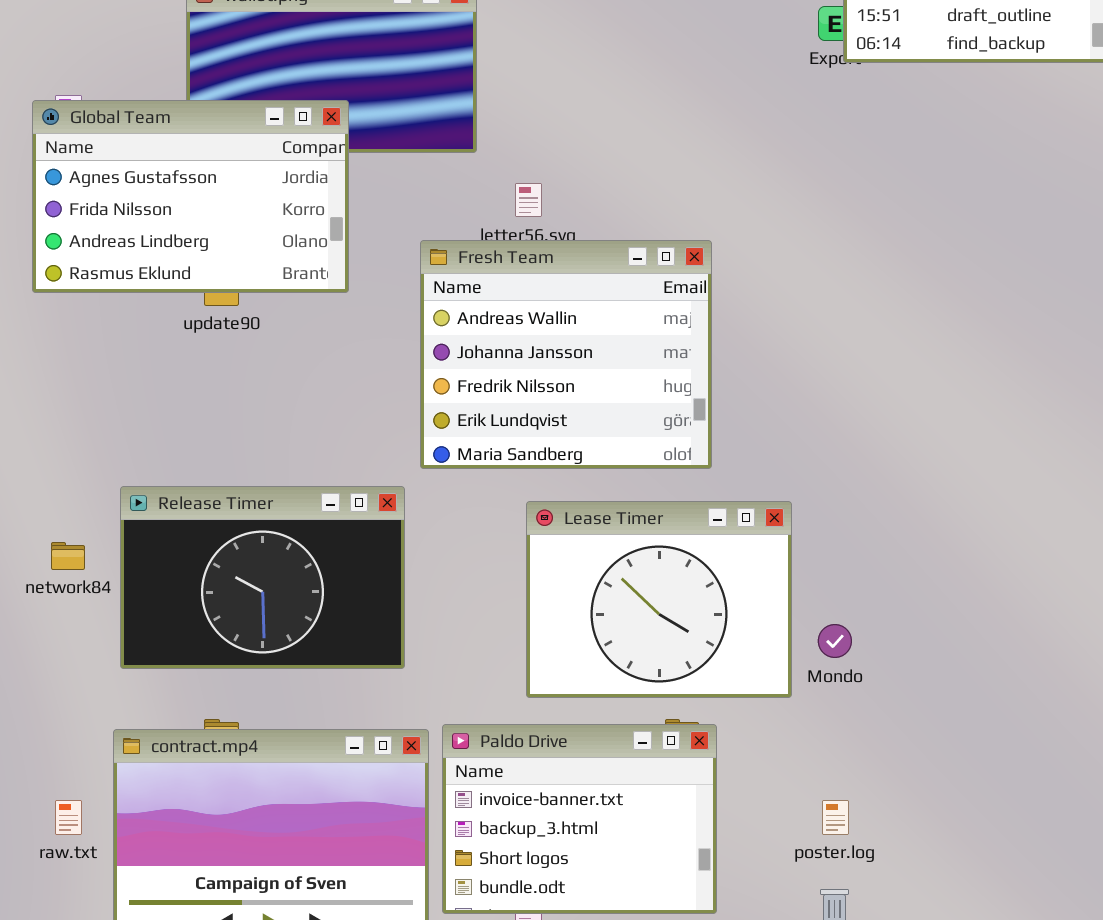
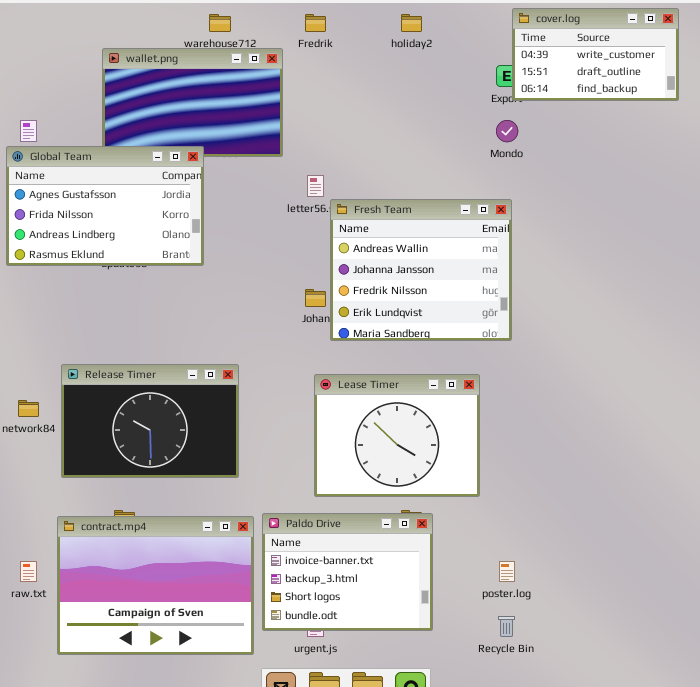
Global Team: [32,100,349,293] -> [6,146,204,266], moved
Fresh Team: [420,240,712,469] -> [330,199,512,341], moved
Mondo: [818,624,852,658] -> [496,120,518,142], moved

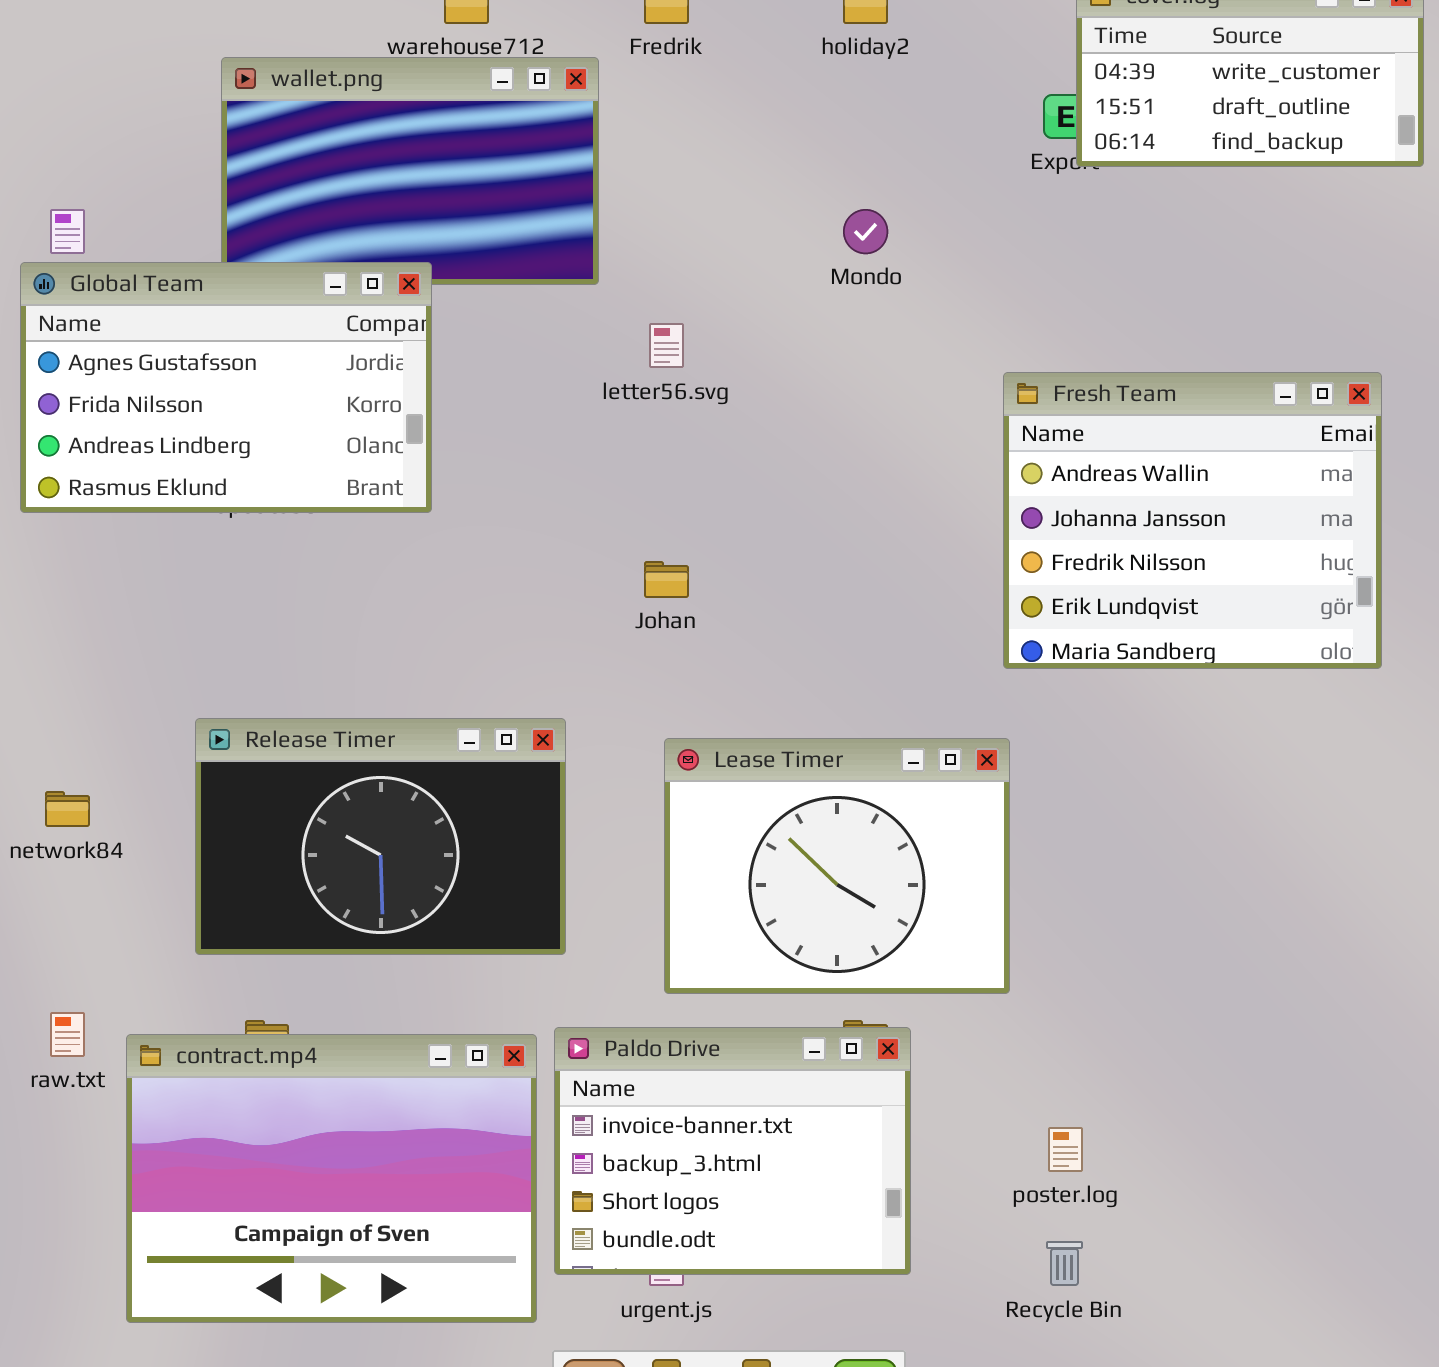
Mondo: [496,120,518,142] -> [843,209,888,254], moved
Fresh Team: [330,199,512,341] -> [1003,372,1382,669], moved
Release Timer: [61,364,239,478] -> [195,718,566,955], moved
raw.txt: [20,561,37,582] -> [50,1012,85,1057], moved

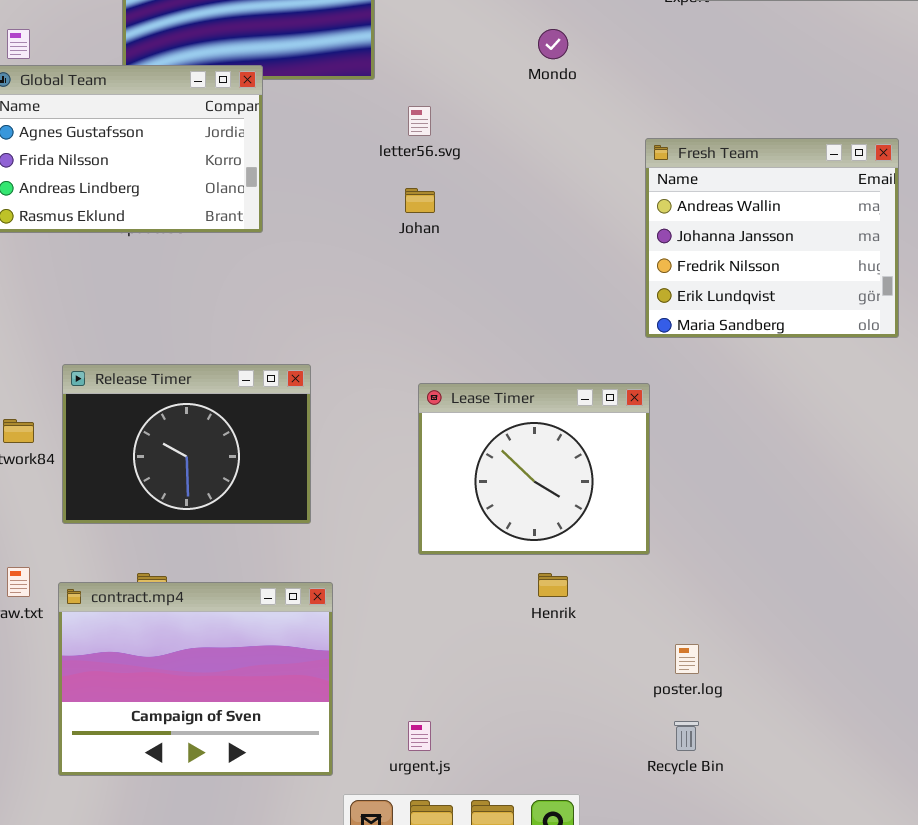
Johan: [644,561,689,598] -> [405,188,435,213], moved
Release Timer: [195,718,566,955] -> [62,364,311,524], moved
Paldo Drive: [554,1027,911,1275] -> none, closed

